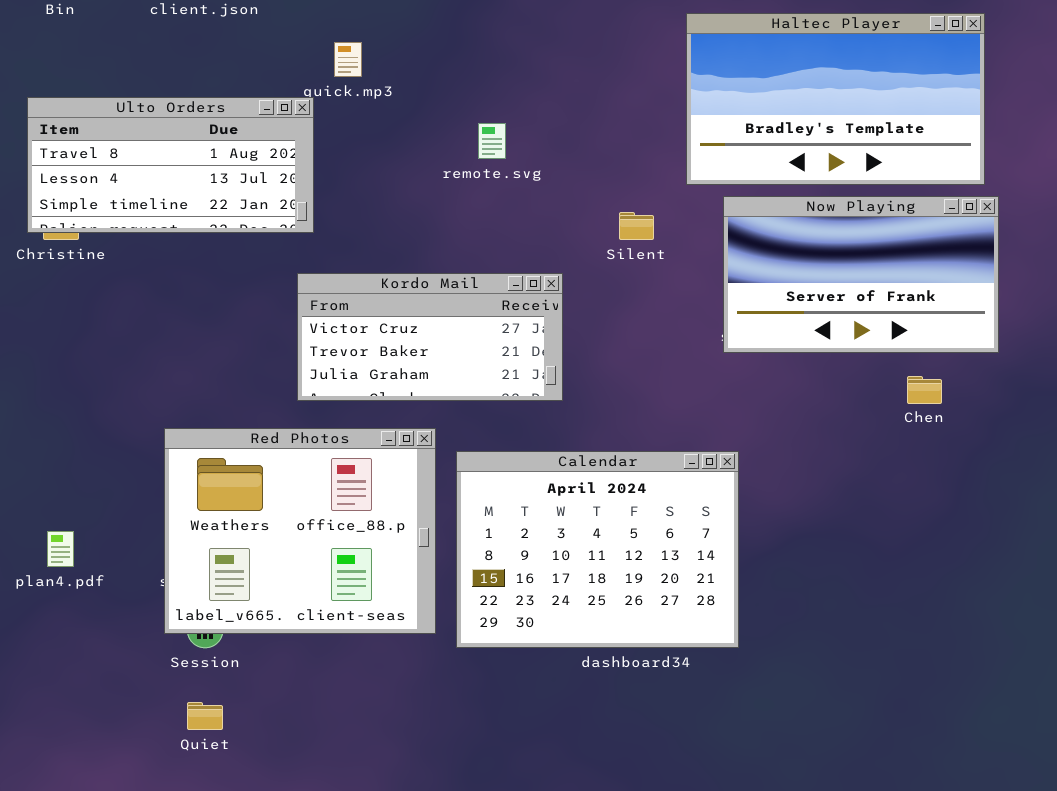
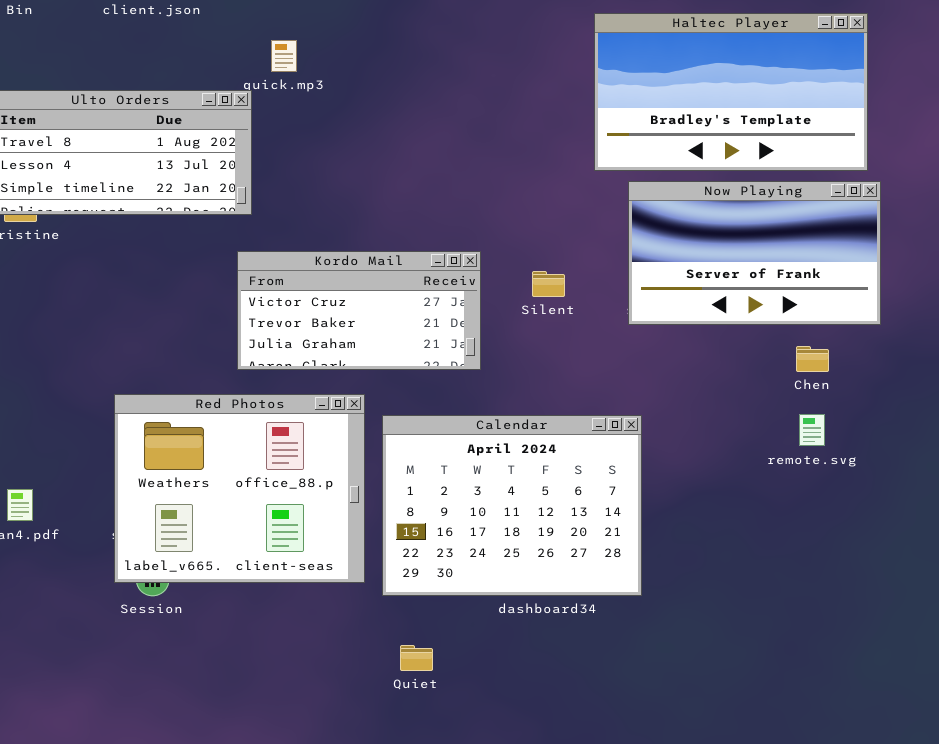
remote.svg: [478,123,506,159] -> [799,414,825,446], moved
Silent: [619,212,654,240] -> [532,271,565,297], moved
Quiet: [187,702,223,730] -> [400,645,433,671], moved

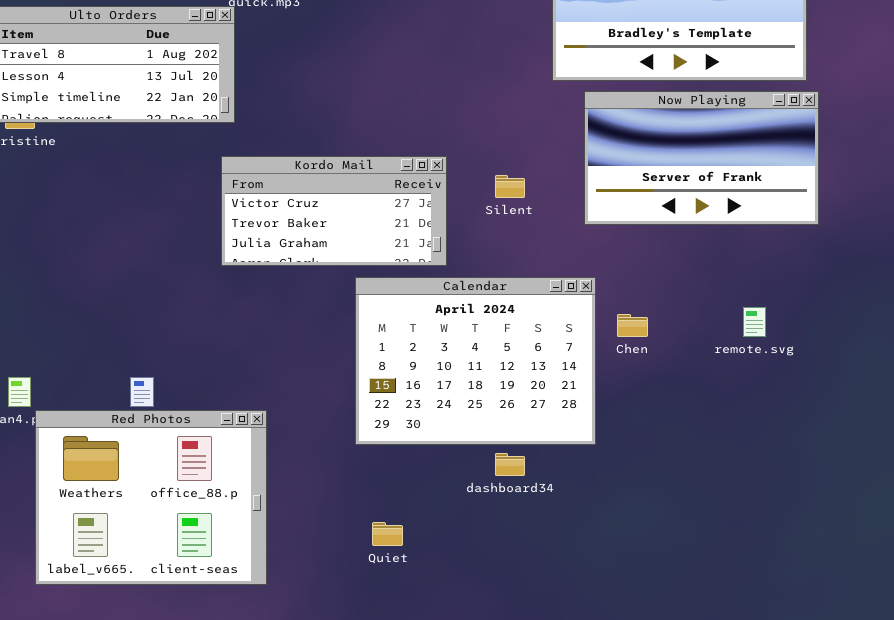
Chen: [796,346,829,372] -> [617,314,648,337], moved
Red Photos: [114,394,365,583] -> [35,410,267,585], moved
Calendar: [382,415,642,596] -> [355,277,596,445], moved

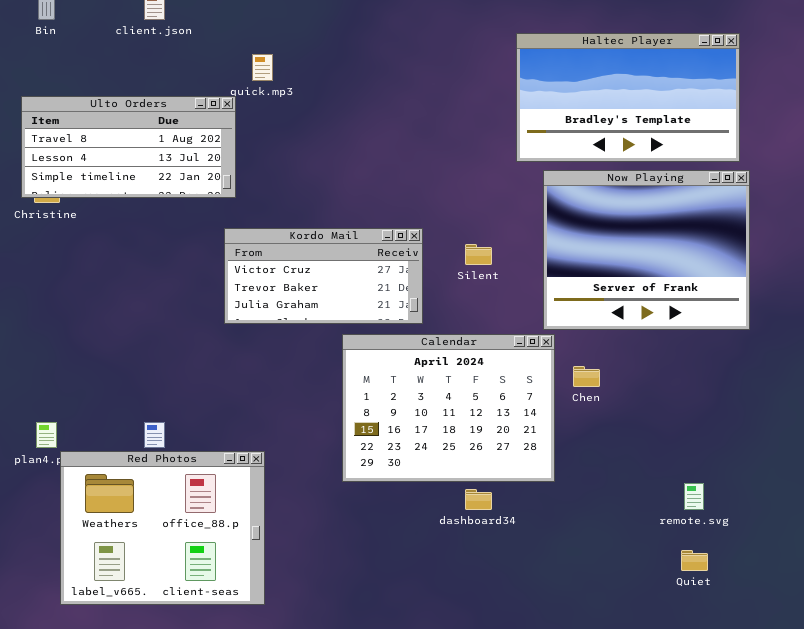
Now Playing: [584,91,819,225] -> [543,170,750,330], resized
remote.svg: [743,307,766,337] -> [684,483,704,510], moved
Quiet: [372,522,403,546] -> [681,550,708,571], moved

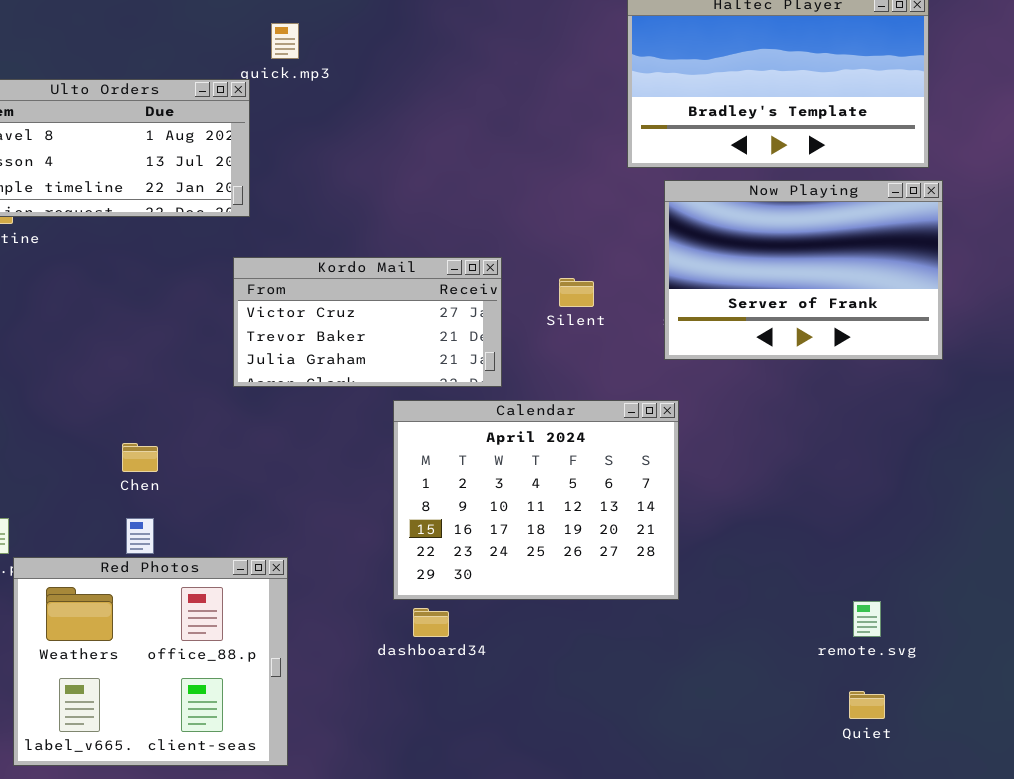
Now Playing: [543,170,750,330] -> [664,180,943,360], resized
Chen: [573,366,600,387] -> [122,443,158,472], moved
dashboard34: [465,489,492,510] -> [413,608,449,637], moved

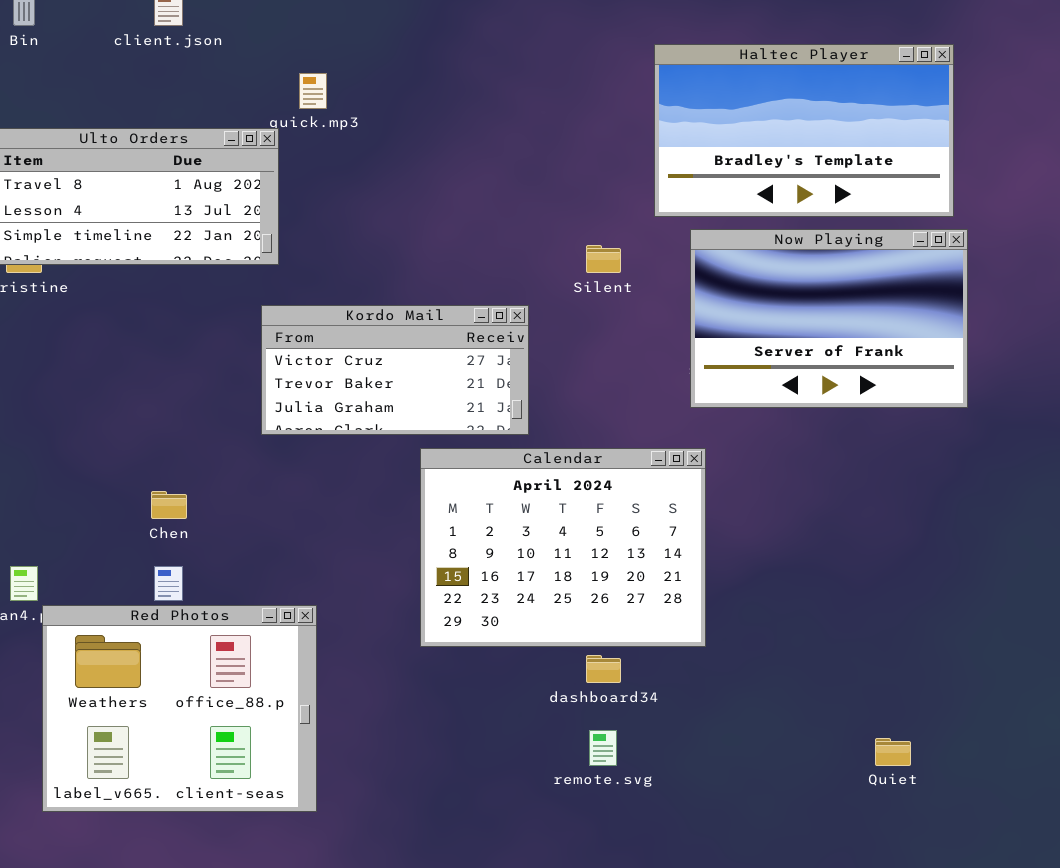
Silent: [559,278,594,307] -> [586,245,621,273], moved
remote.svg: [853,601,881,637] -> [589,730,617,766], moved
dashboard34: [413,608,449,637] -> [586,655,621,683], moved

